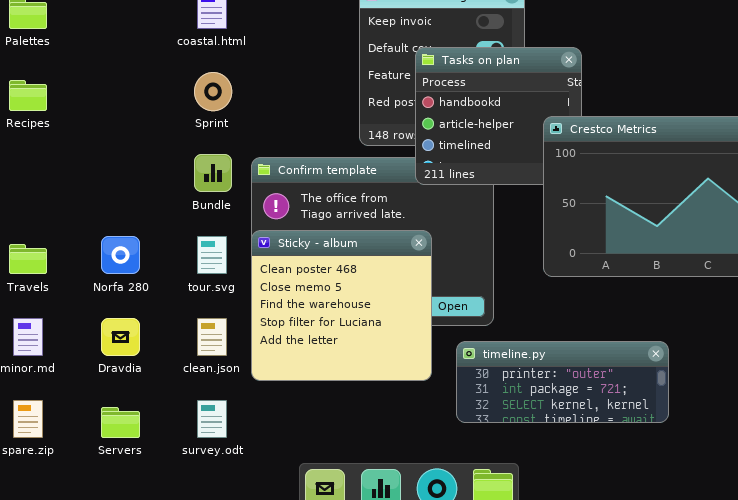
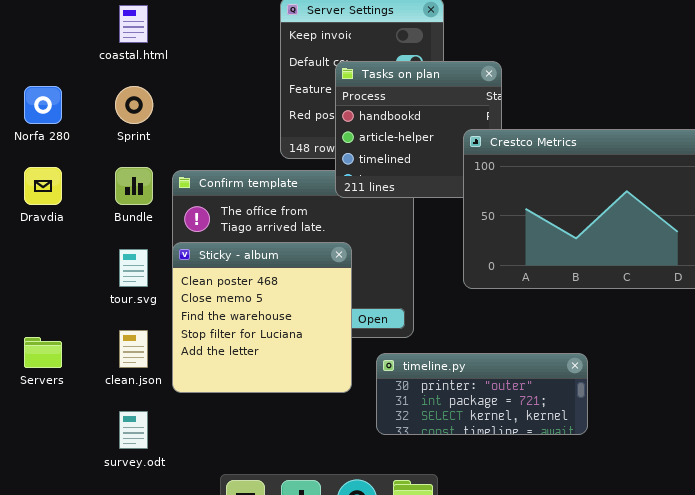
Norfa 280: [101,236,140,274] -> [24,86,62,124], moved
Dravdia: [101,318,140,356] -> [24,167,62,205], moved
Servers: [101,407,140,438] -> [24,337,62,368], moved

